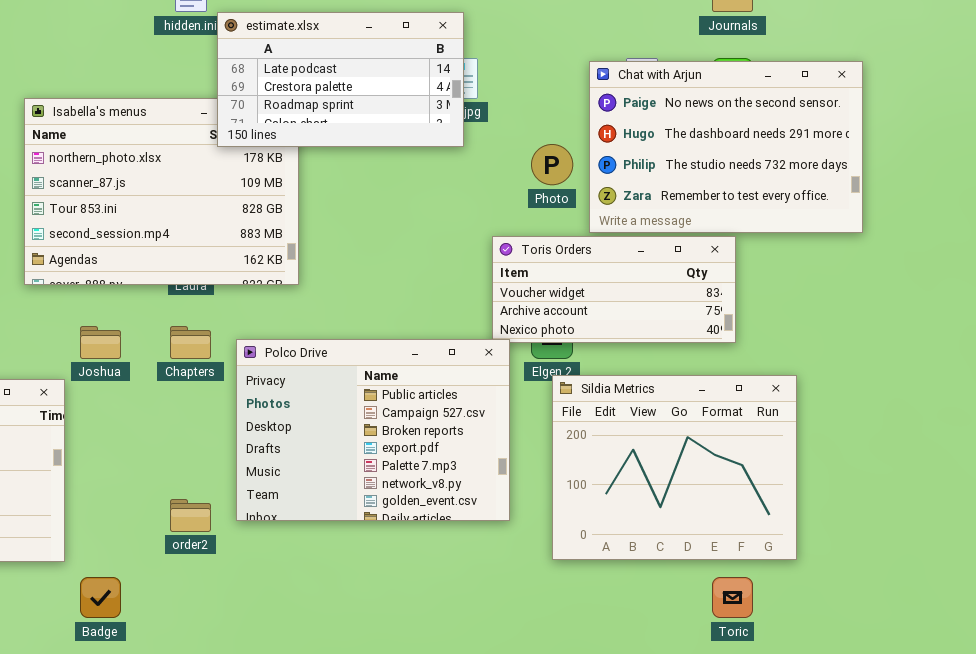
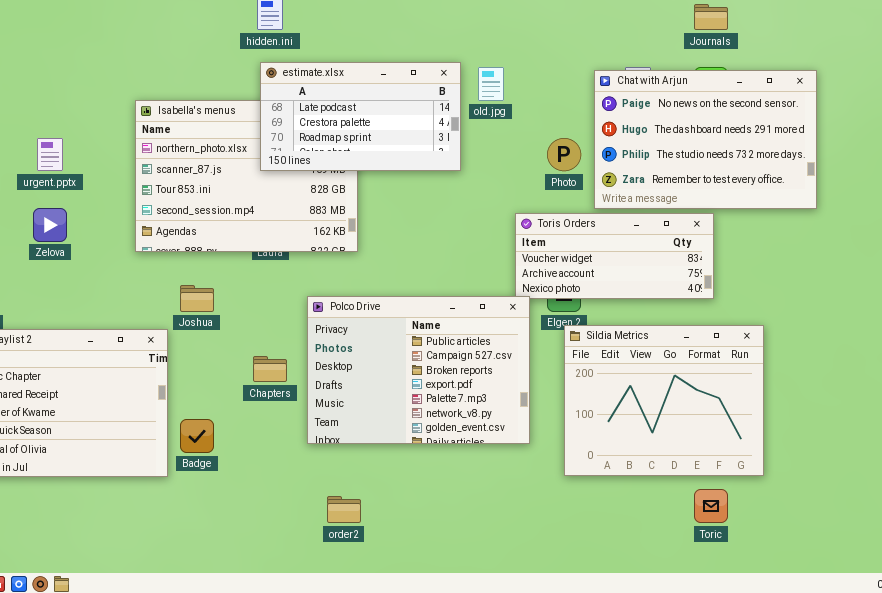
estimate.xlsx: [217,12,464,147] -> [260,62,461,171], moved
Chapters: [170,326,211,359] -> [253,356,287,382], moved
order2: [170,499,211,532] -> [327,496,361,523], moved
Badge: [80,577,121,618] -> [180,419,214,453], moved

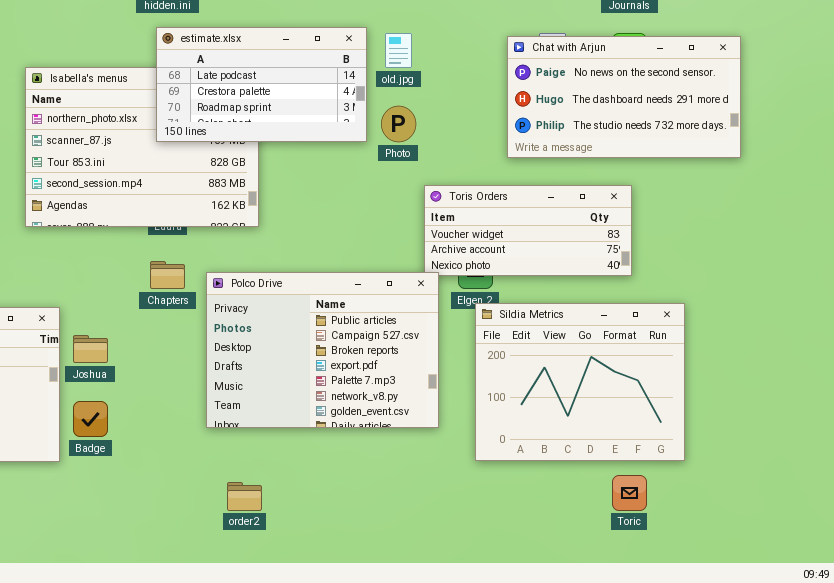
Chat with Arjun: [594,70,817,209] -> [507,36,741,158], resized
Photo: [547,138,581,171] -> [381,106,416,142], moved
Joshua: [180,285,214,312] -> [73,335,108,363], moved
Chapters: [253,356,287,382] -> [150,261,185,289], moved

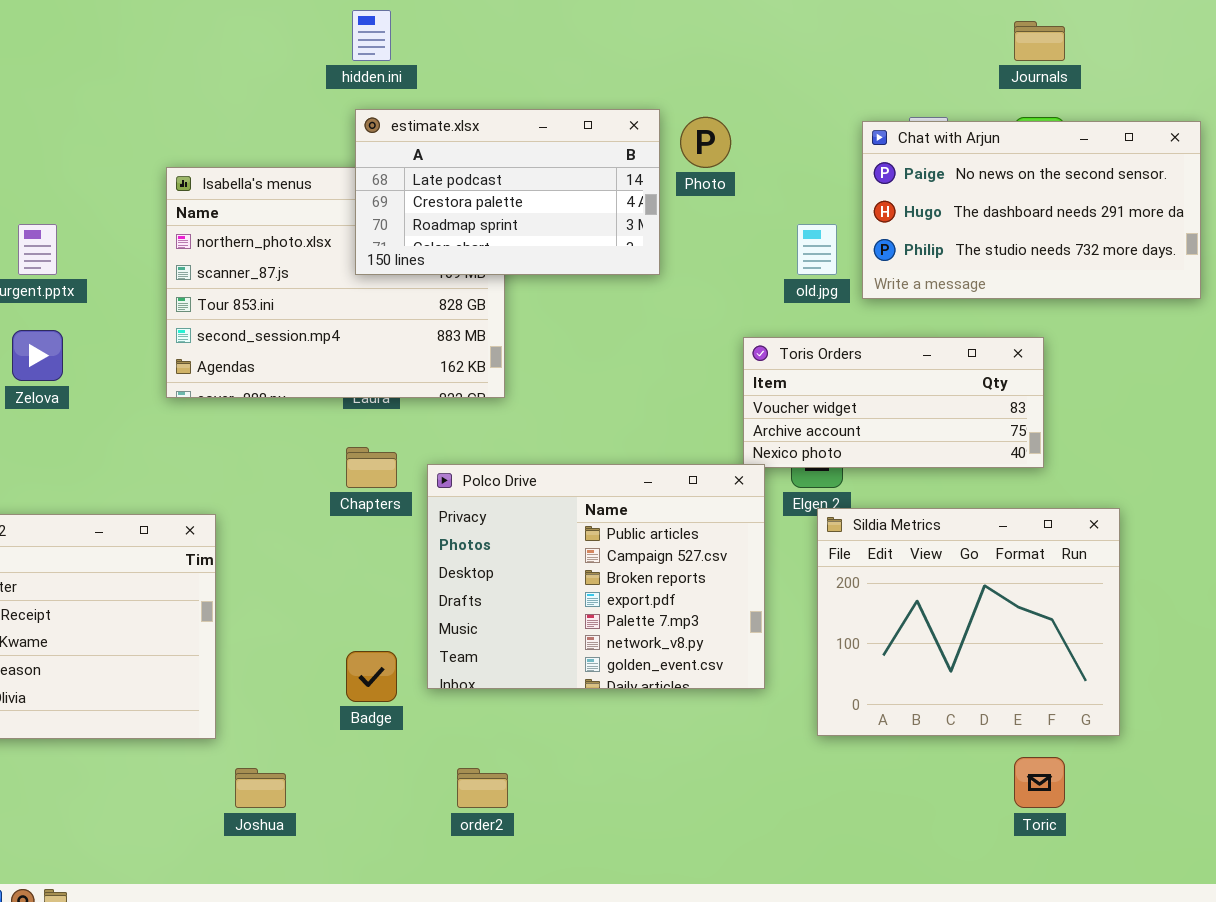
old.jpg: [385,33,412,68] -> [797,224,837,275], moved
Photo: [381,106,416,142] -> [680,117,731,168], moved
Joshua: [73,335,108,363] -> [235,768,286,808], moved
Badge: [73,401,108,437] -> [346,651,397,702], moved

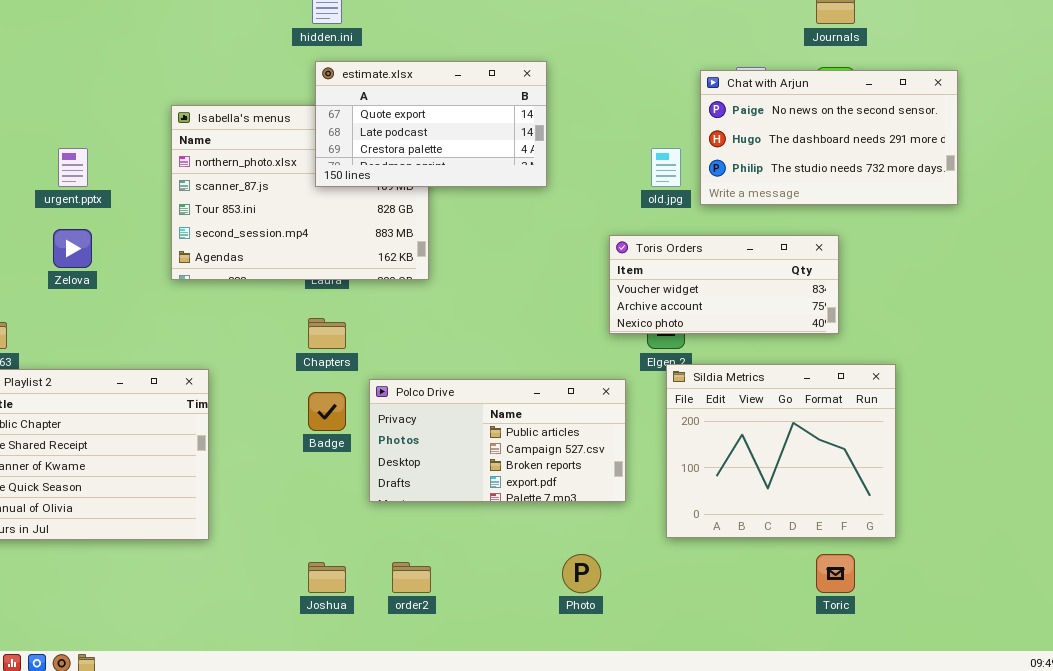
estimate.xlsx: [355,109,660,275] -> [315,61,547,187], scrolled up 1 row
Photo: [680,117,731,168] -> [562,554,601,593], moved
Polco Drive: [427,464,765,689] -> [369,379,626,502], resized
Badge: [346,651,397,702] -> [308,392,346,431], moved
Joshua: [235,768,286,808] -> [308,562,346,593], moved

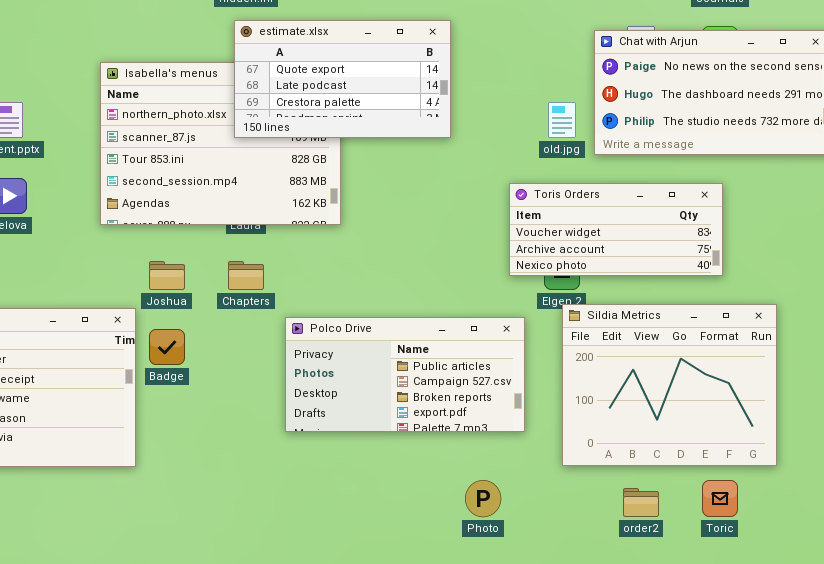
Badge: [308,392,346,431] -> [149,329,185,365], moved
Joshua: [308,562,346,593] -> [149,261,185,290], moved
order2: [392,562,431,593] -> [623,488,659,517], moved

